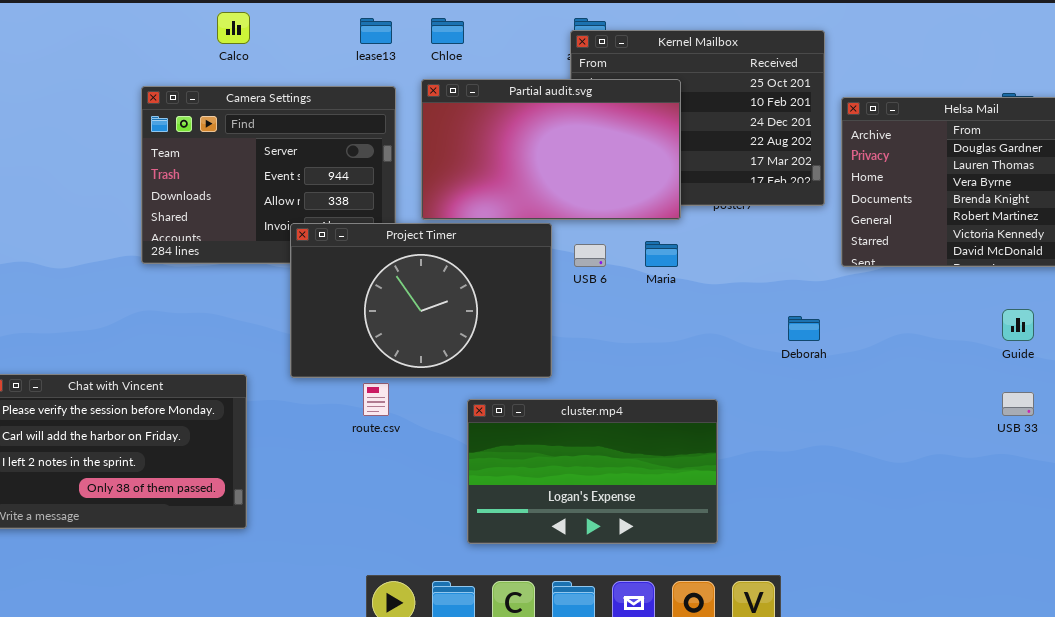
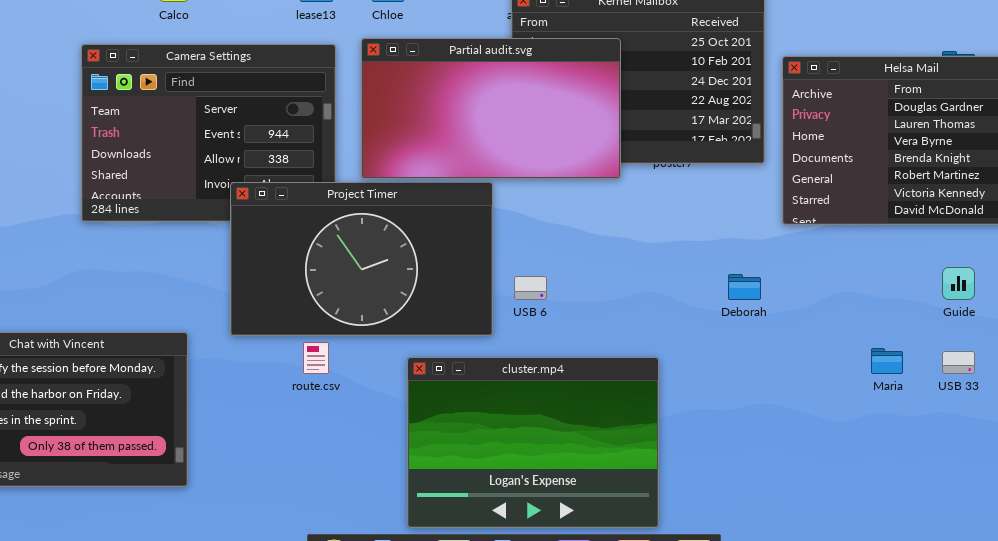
Maria: [645,241,678,267] -> [871,348,903,374], moved
USB 6: [574,244,606,267] -> [514,276,547,300], moved
cluster.mp4: [467,399,718,544] -> [407,357,659,528], resized

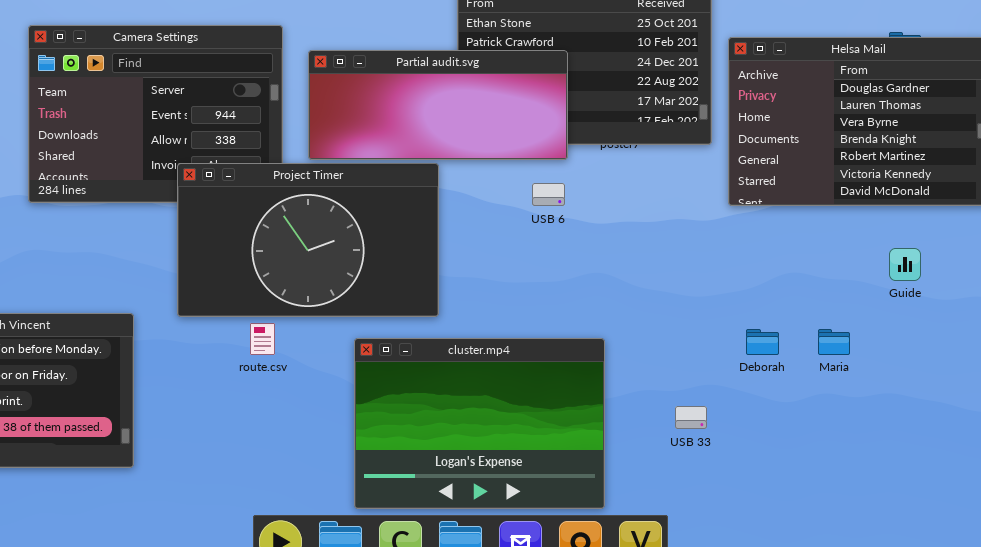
Partial audit.svg: [361,38,621,179] -> [308,50,568,160], resized
Deborah: [728,274,761,300] -> [746,329,779,355], moved
USB 6: [514,276,547,300] -> [532,183,565,206], moved
USB 33: [942,351,975,374] -> [675,406,707,429], moved

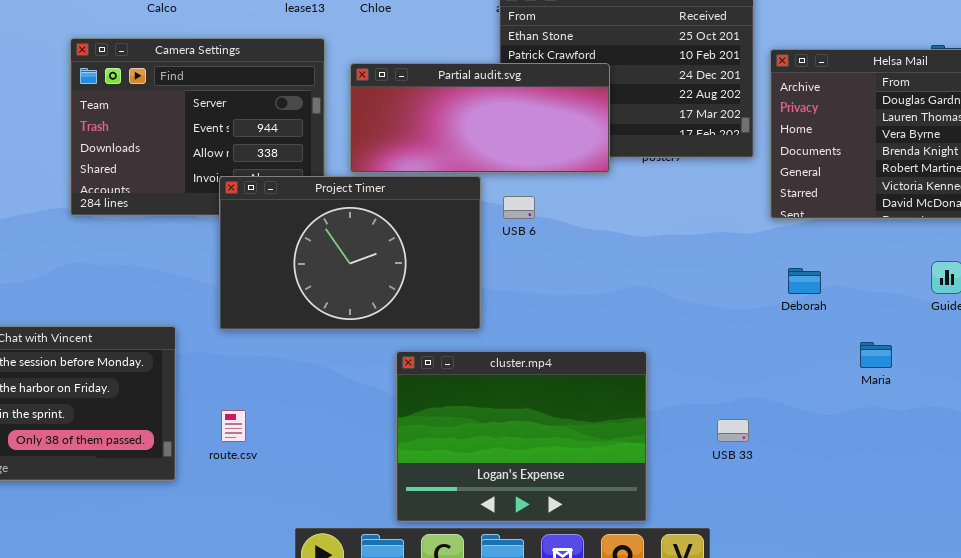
USB 6: [532,183,565,206] -> [503,196,535,219], moved
route.csv: [250,323,275,355] -> [221,410,246,442], moved
Deborah: [746,329,779,355] -> [788,268,821,294], moved

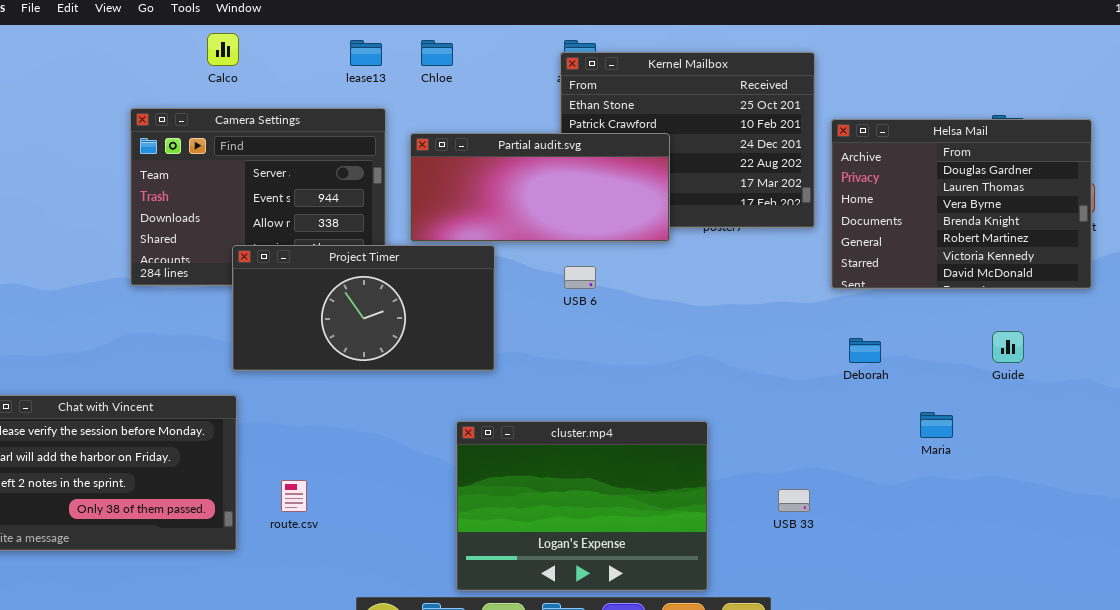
Project Timer: [219,176,481,330] -> [232,245,495,371], moved, resized

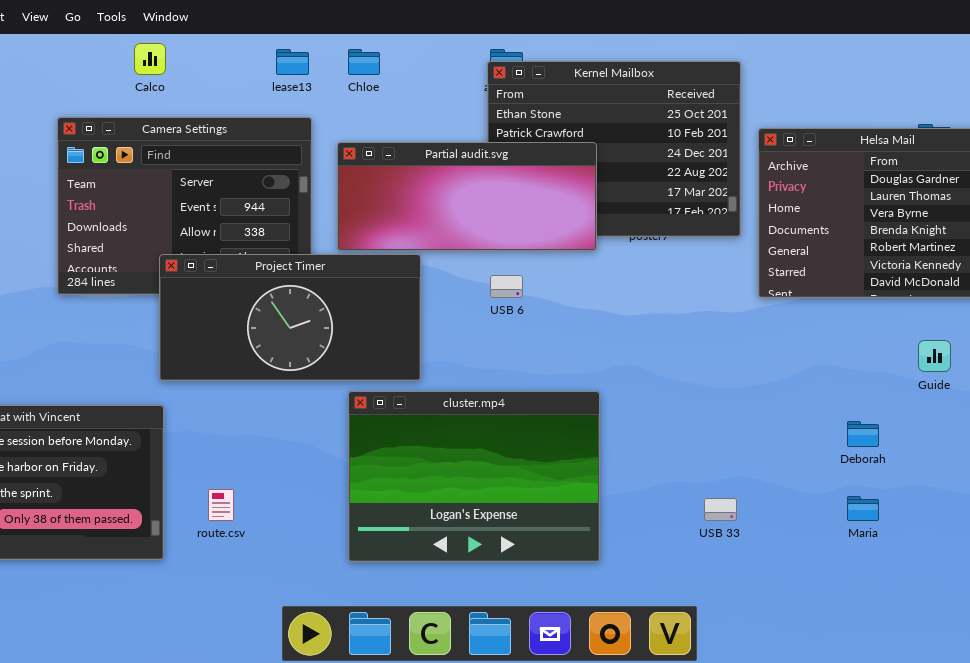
Deborah: [849,338,881,363] -> [847,421,879,447], moved
Maria: [920,412,953,438] -> [847,496,879,521], moved
cluster.mp4: [456,421,708,591] -> [348,391,600,562], moved

